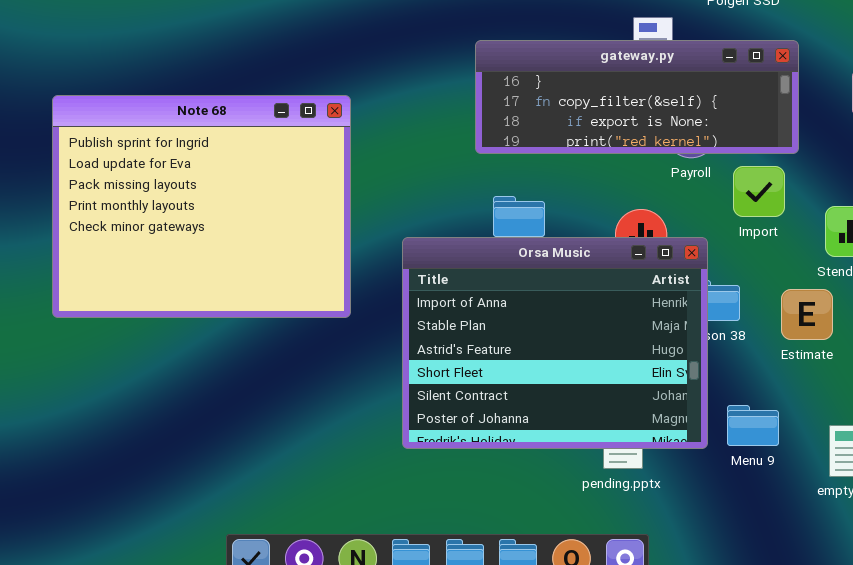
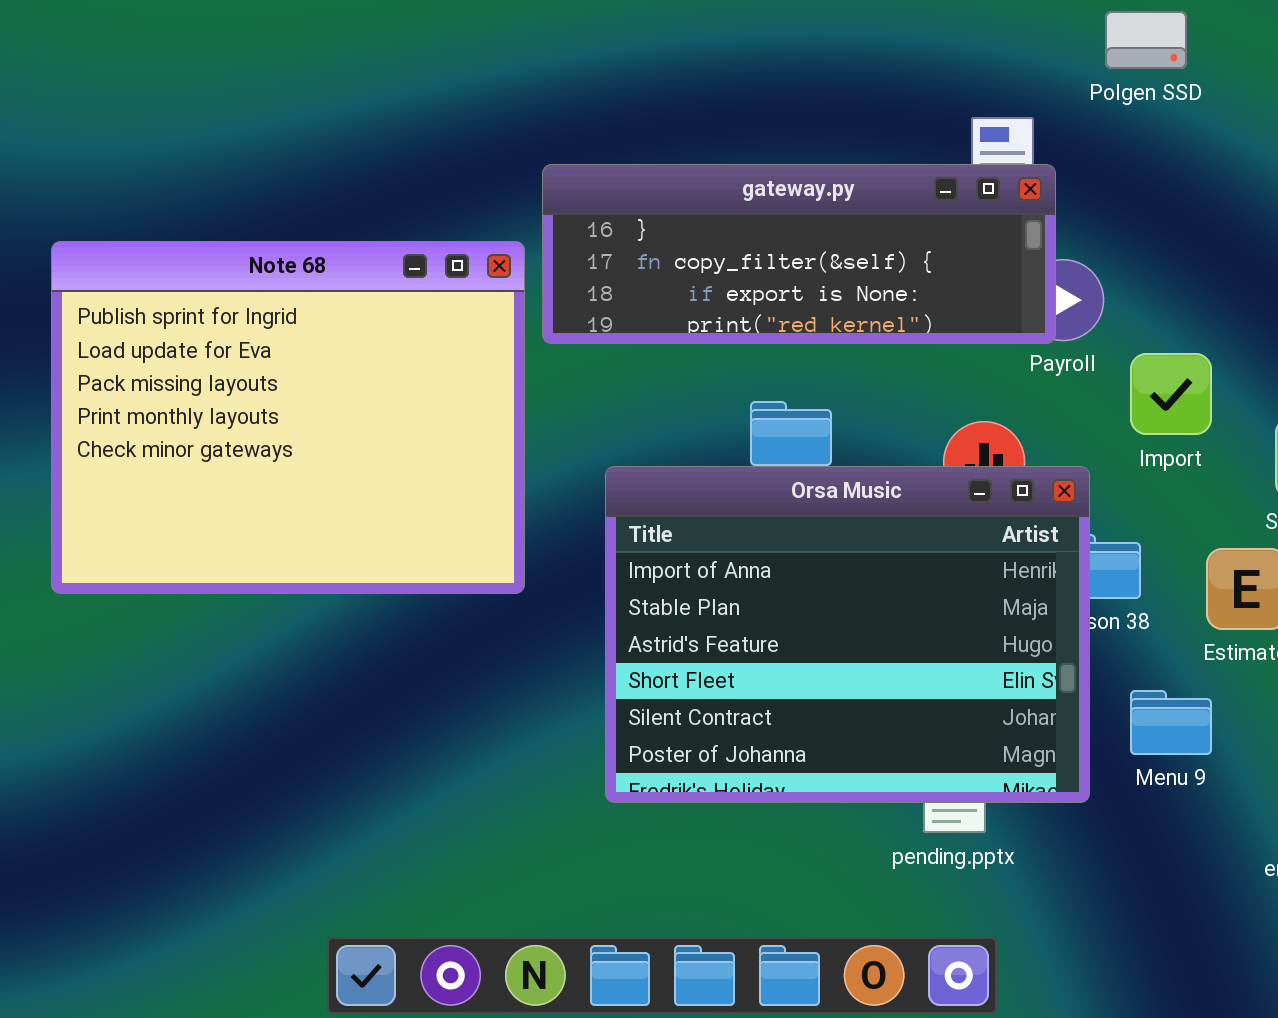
gateway.py: [475,40,799,154] -> [542,164,1056,344], moved
Menu 9: [727,405,779,446] -> [1130,690,1212,755], moved

